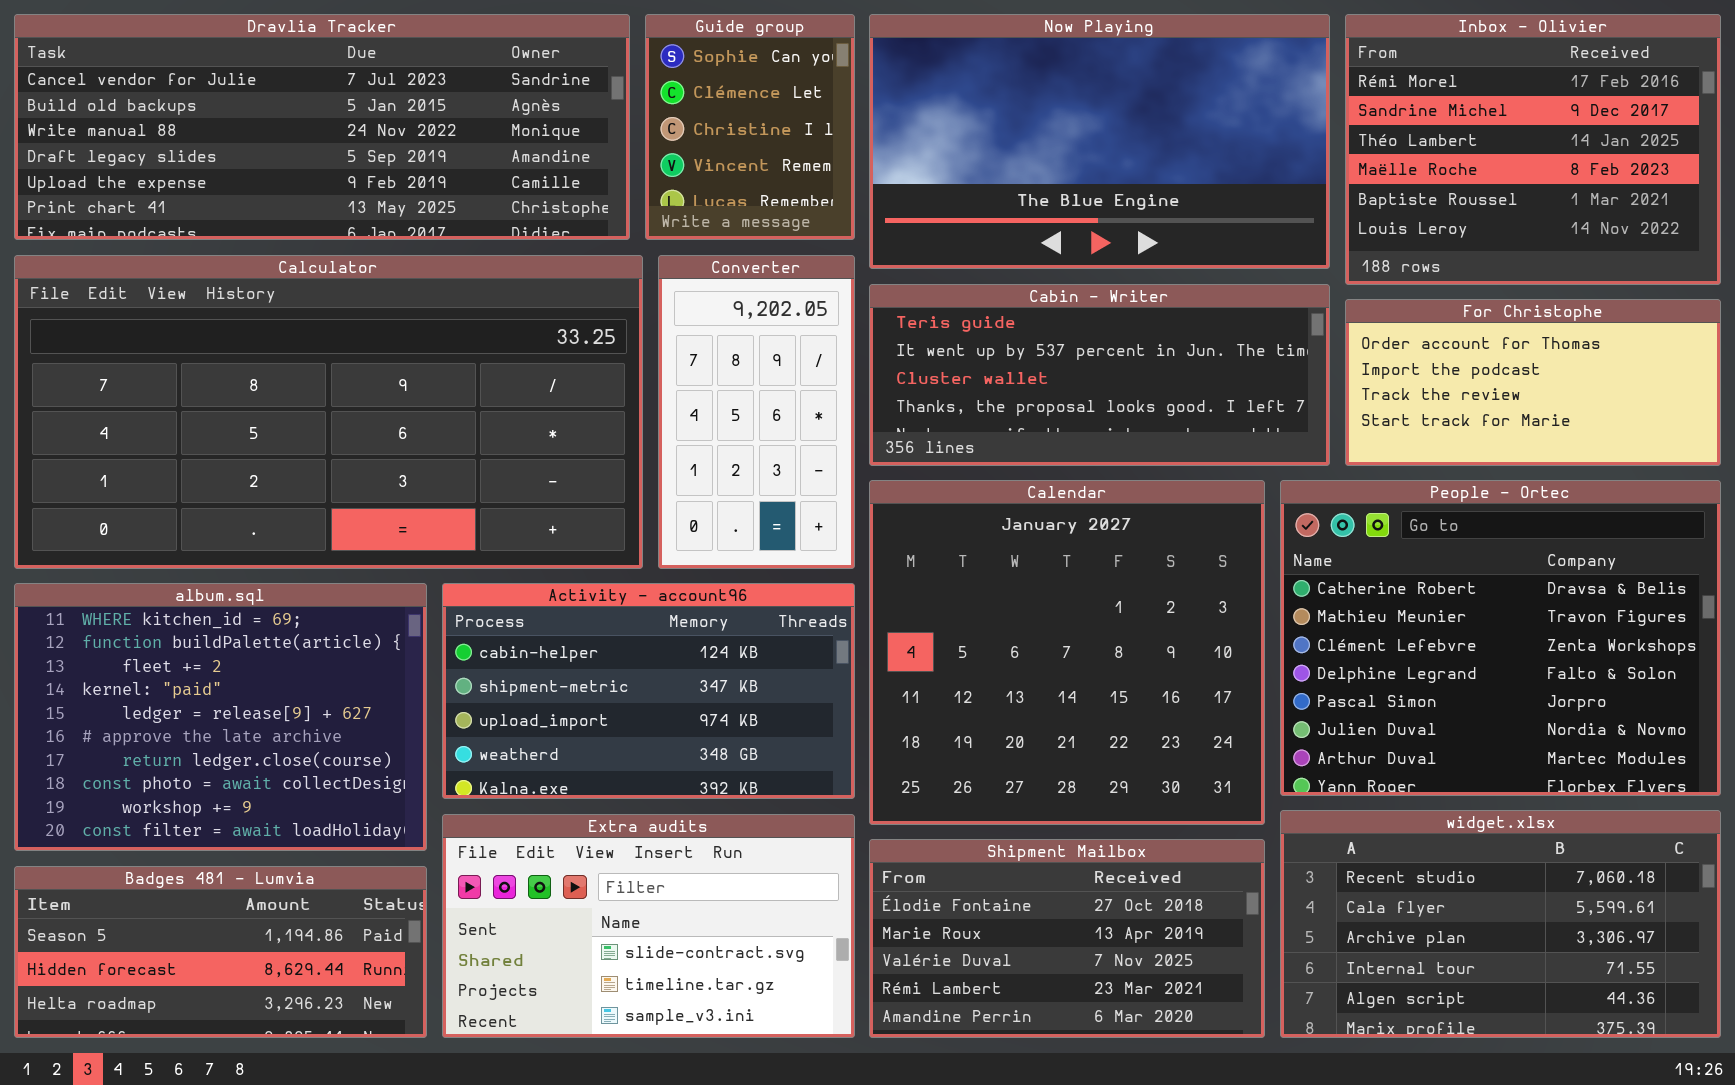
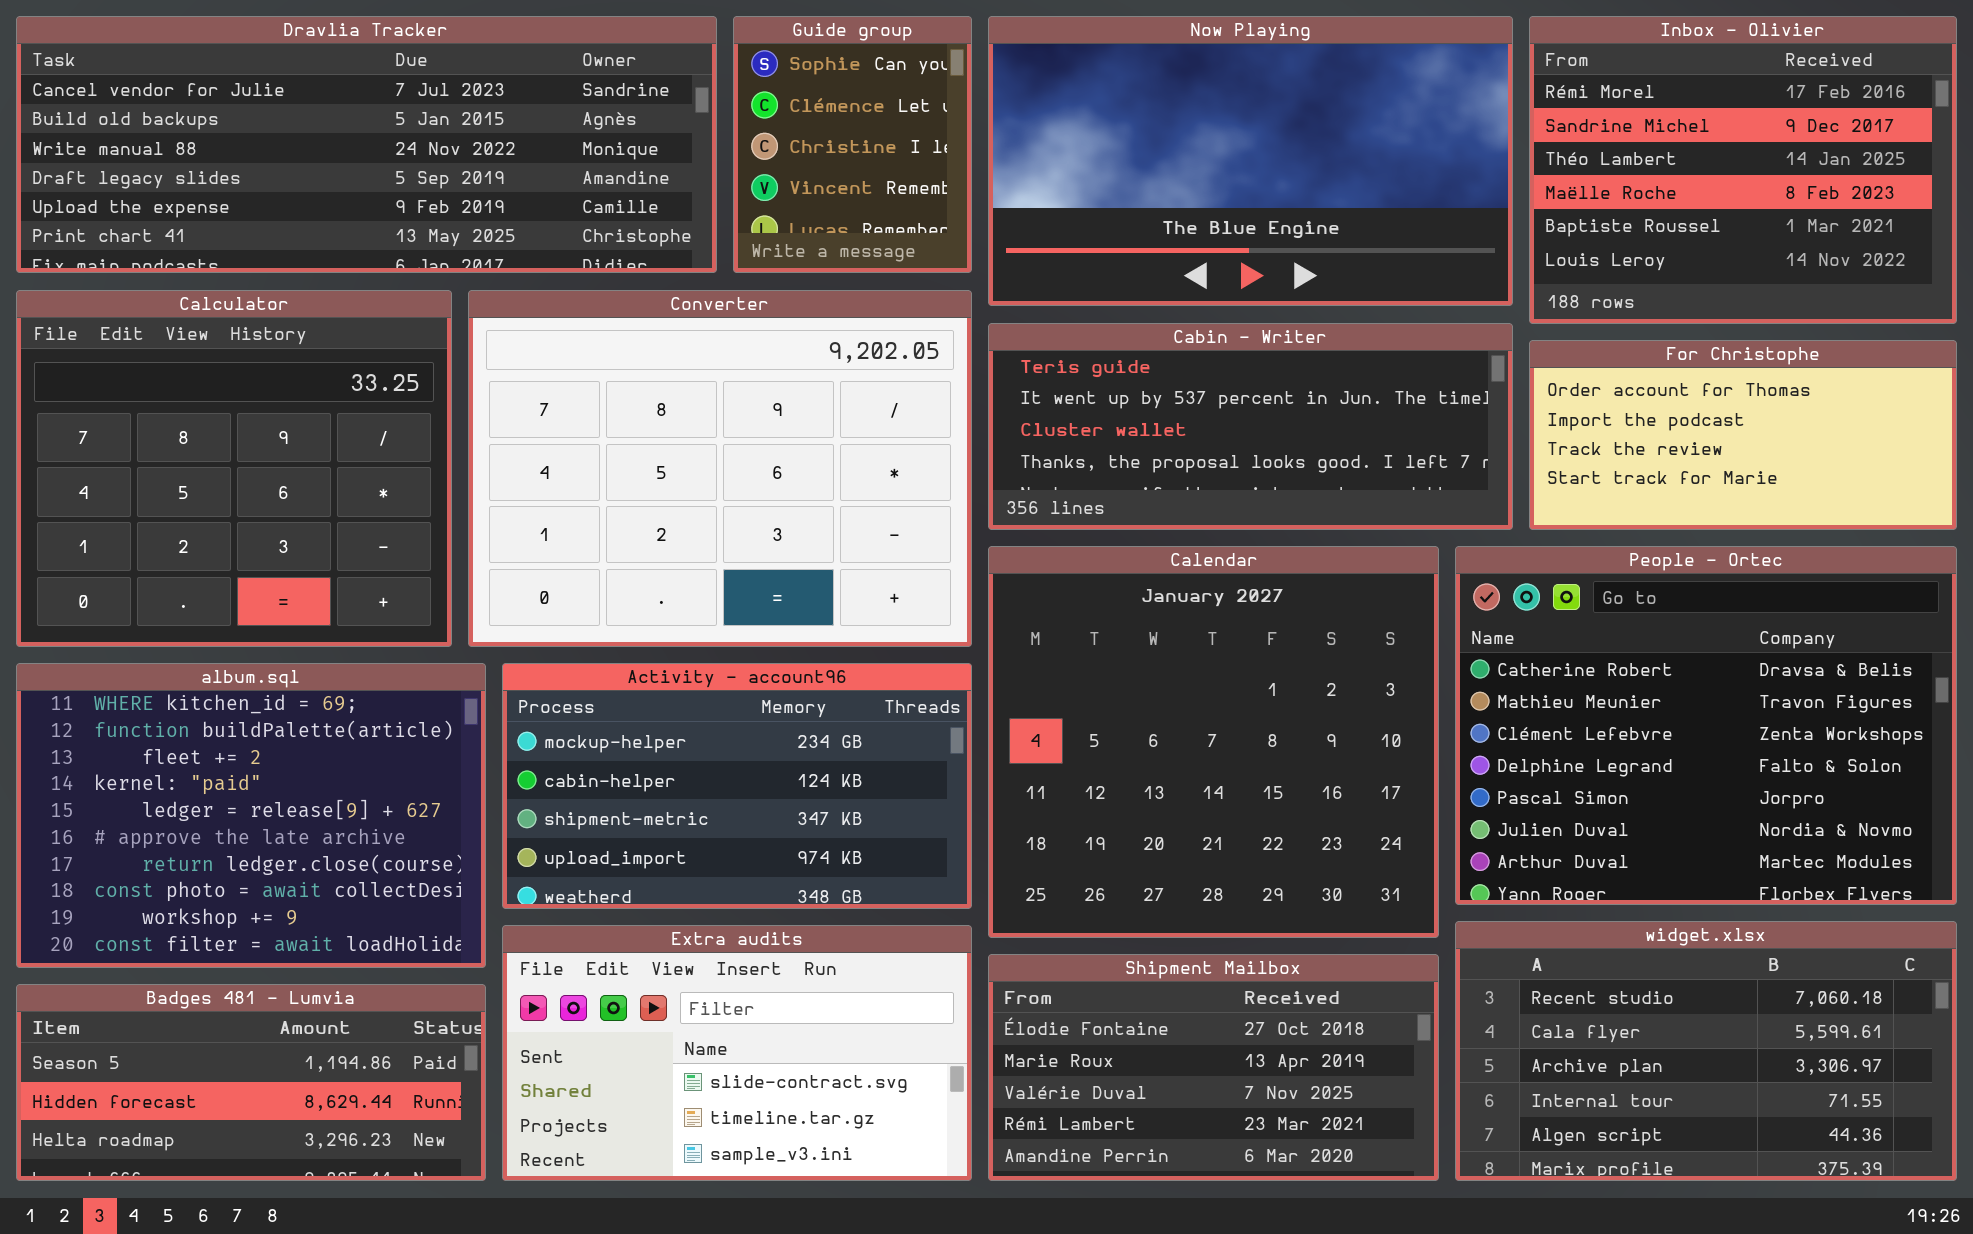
Calculator: [14,255,643,569] -> [16,290,452,647], resized
Converter: [658,255,855,569] -> [468,290,972,647], resized
Activity - account96: [442,583,855,799] -> [502,663,972,909], scrolled up 1 row

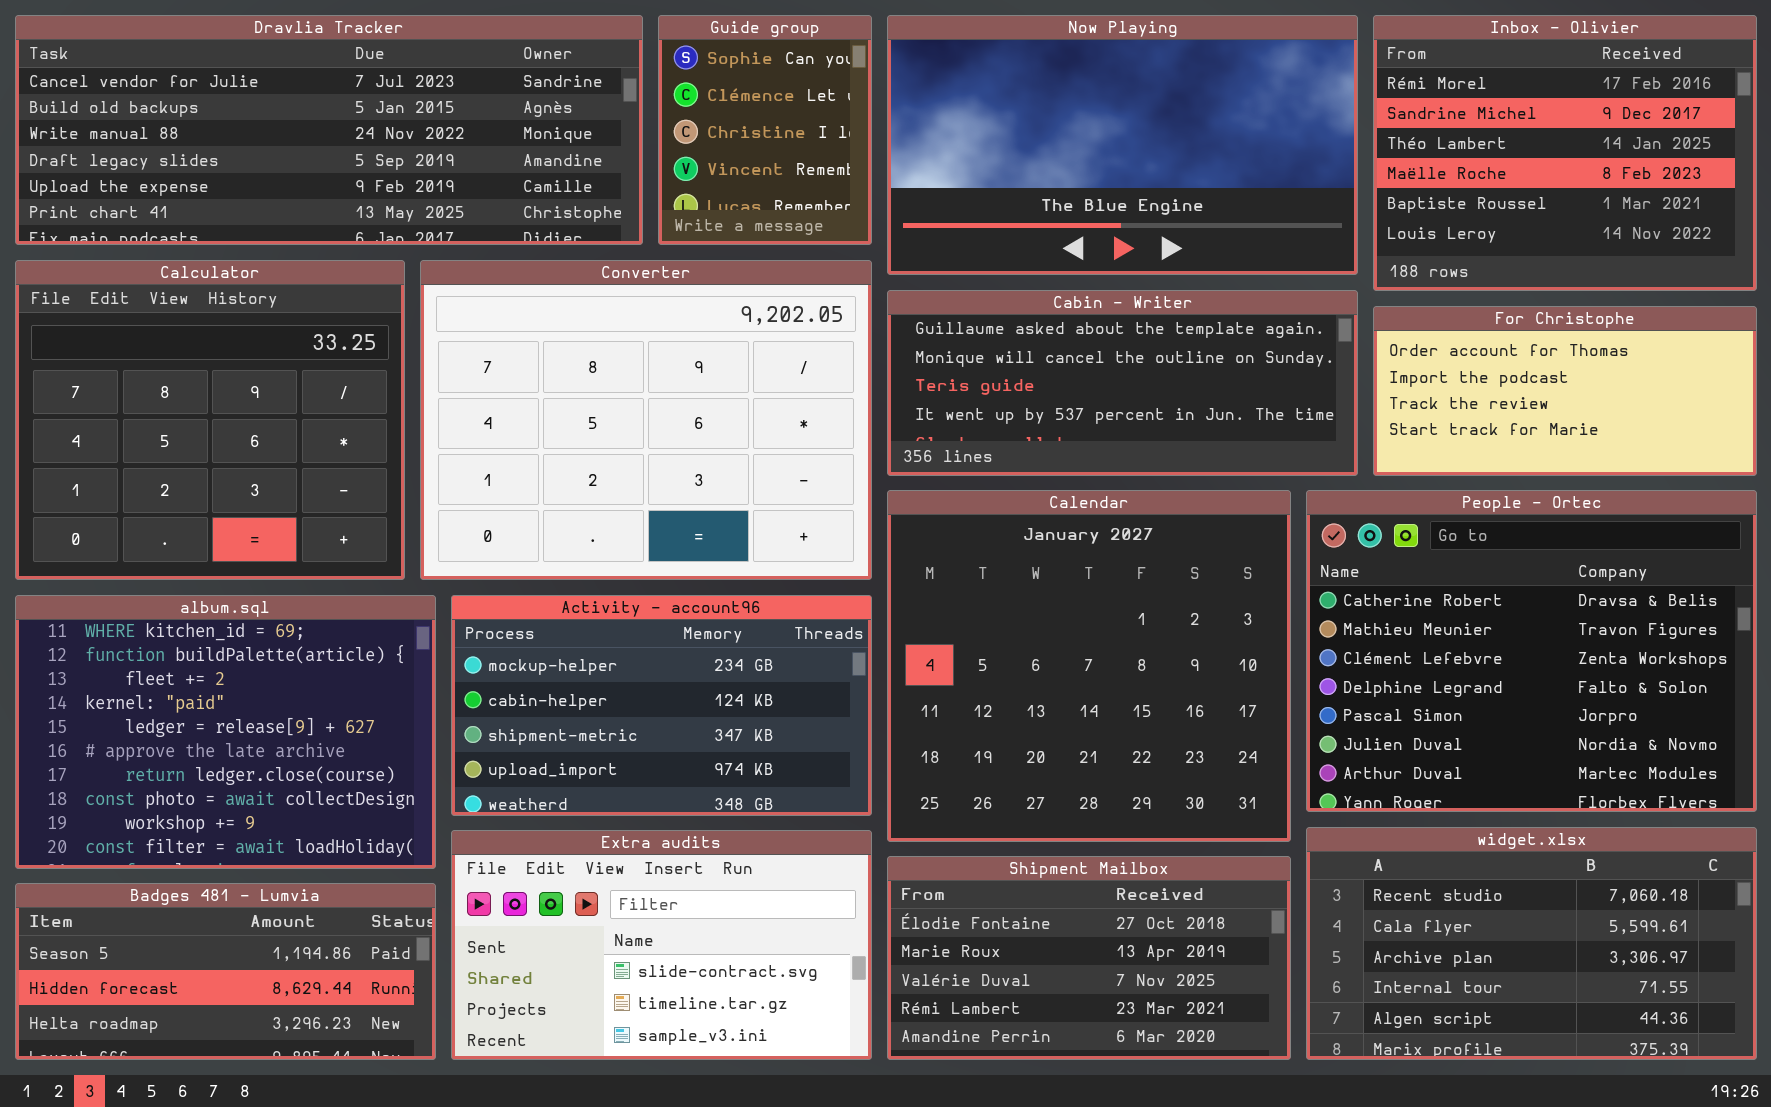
Cabin - Writer: [988,323,1513,530] -> [887,290,1358,476], scrolled up 2 rows

